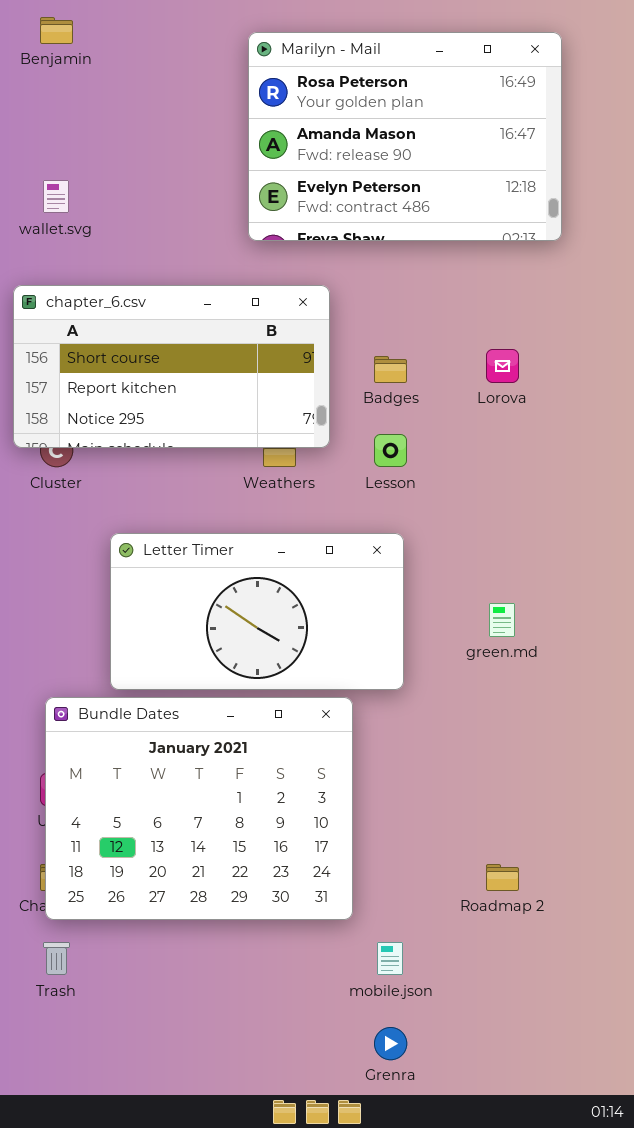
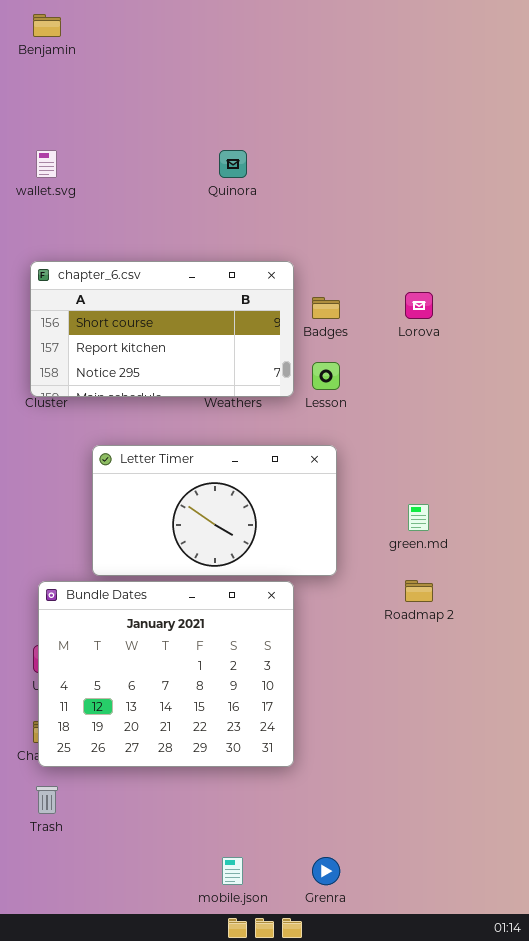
Marilyn - Mail: [248,32,562,241] -> none, closed
chapter_6.csv: [13,285,330,448] -> [30,261,294,397], moved
Roadmap 2: [486,864,519,891] -> [405,580,433,602], moved
mobile.json: [377,942,403,975] -> [222,857,243,885], moved

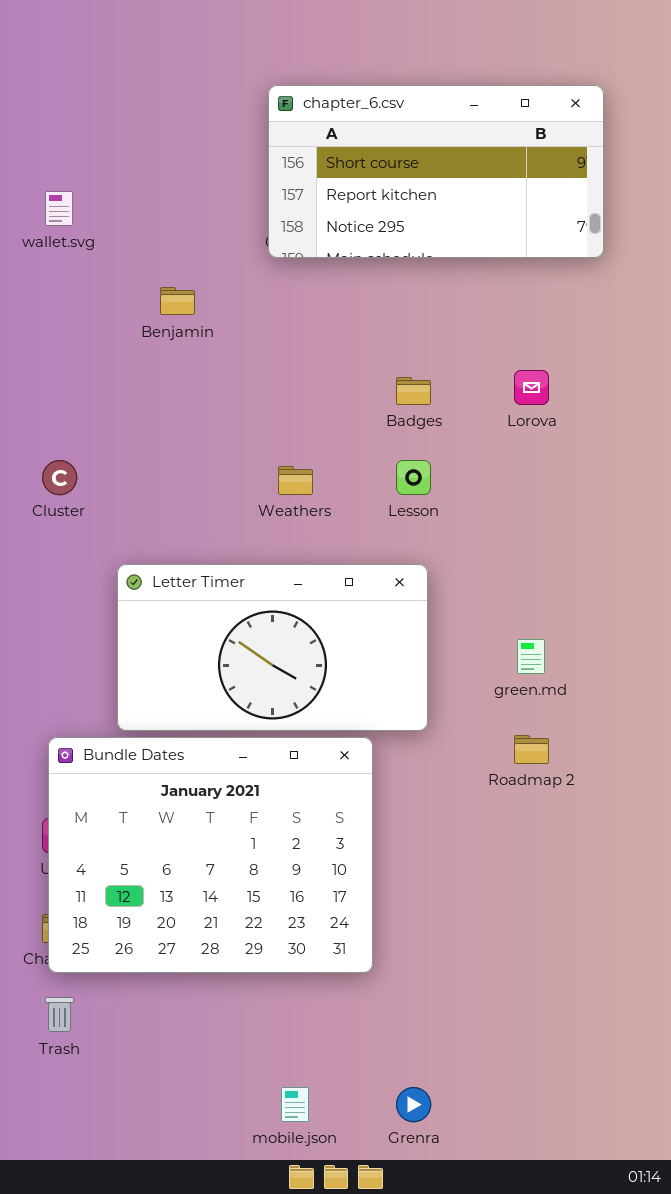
Benjamin: [33,14,61,37] -> [160,287,195,315], moved
chapter_6.csv: [30,261,294,397] -> [268,85,604,258], moved

